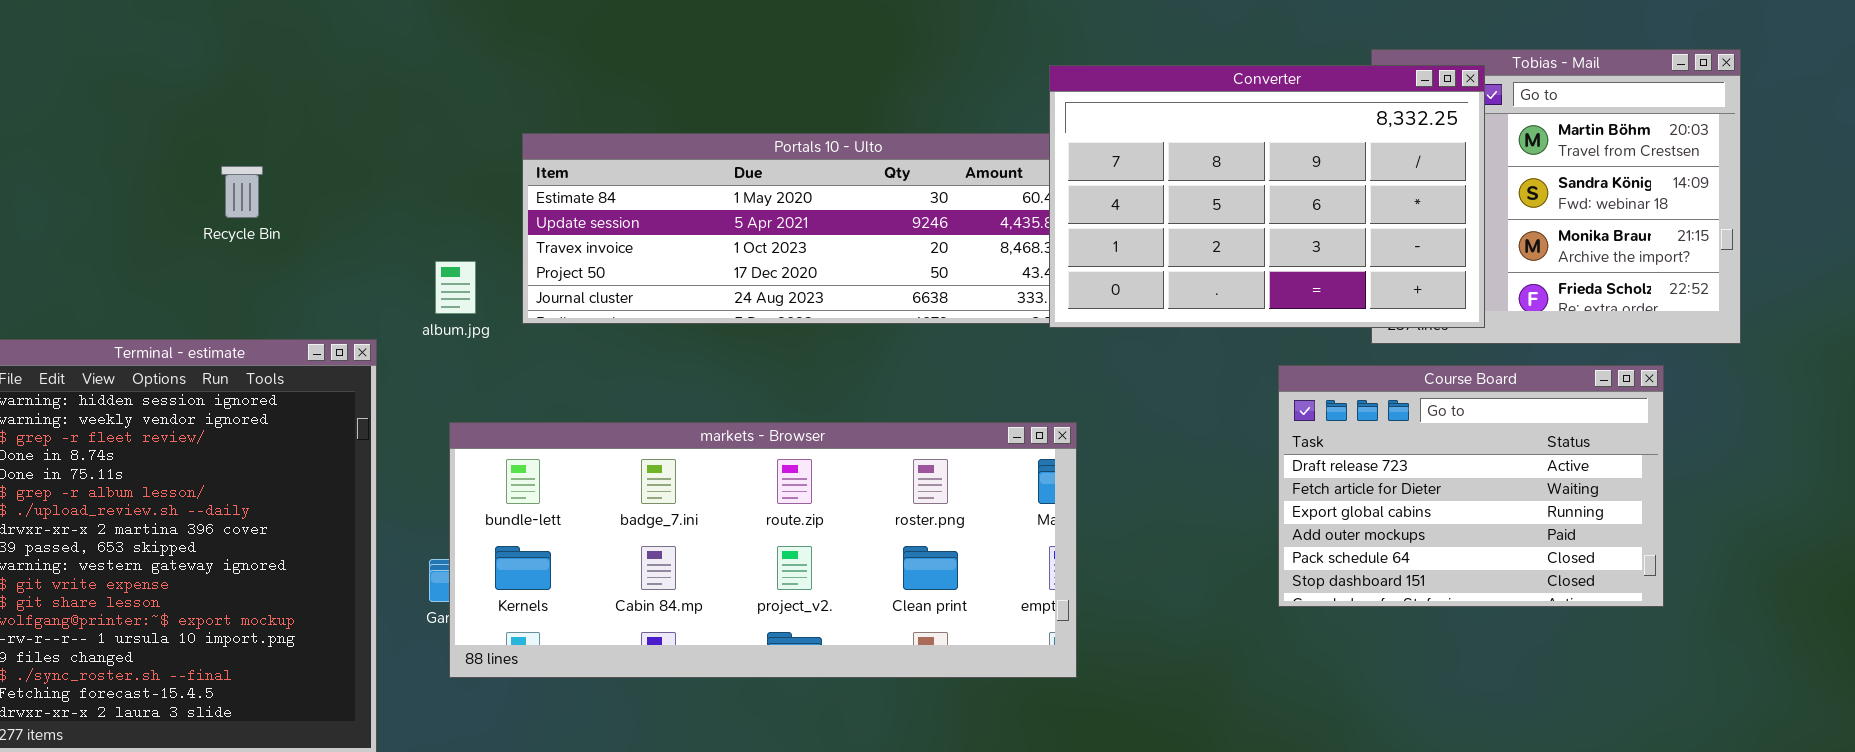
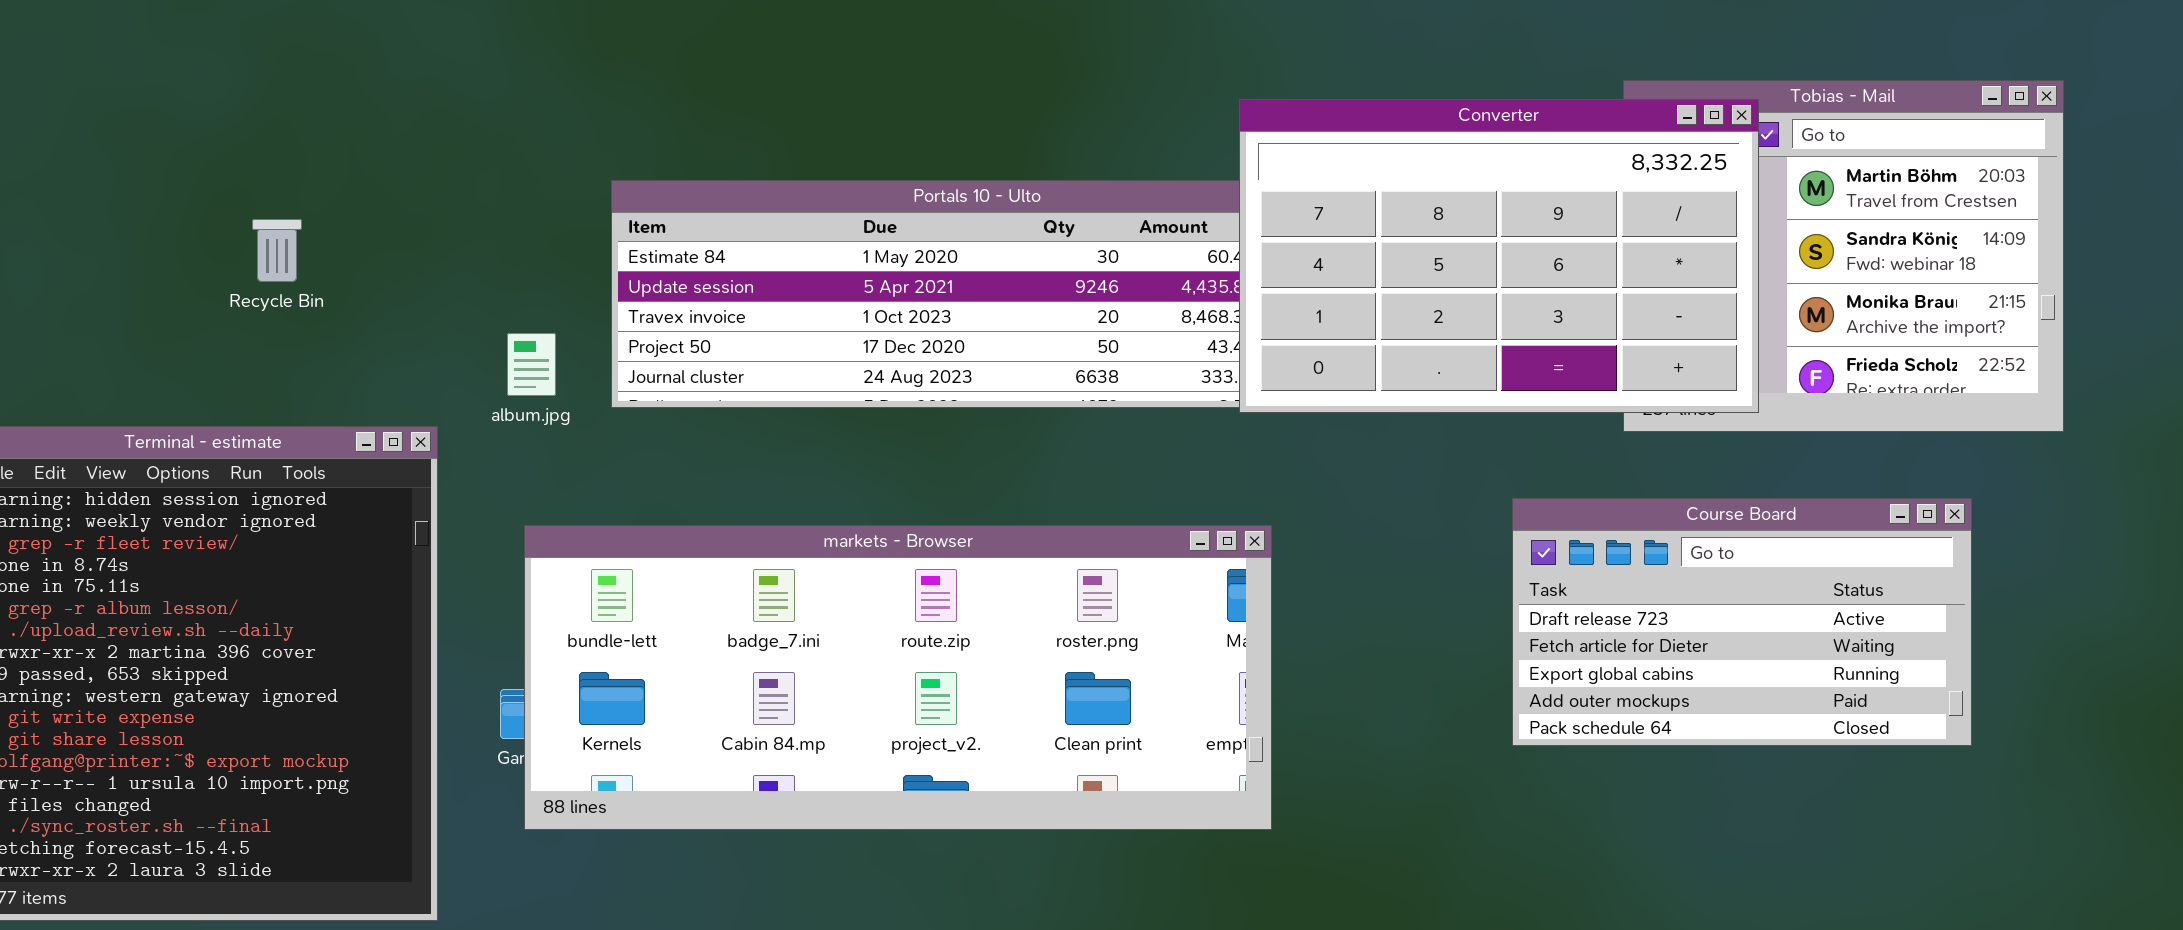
Course Board: [1278,365,1664,607] -> [1512,498,1972,746], resized

